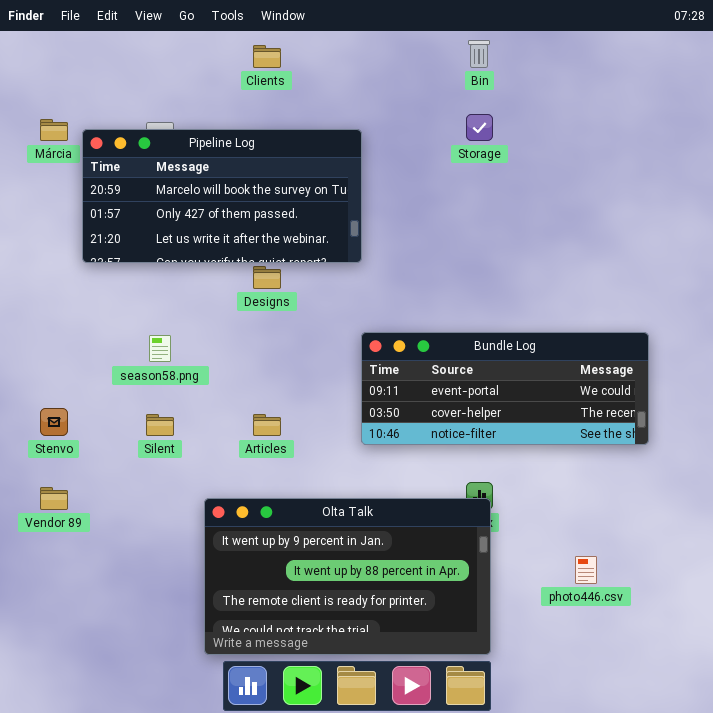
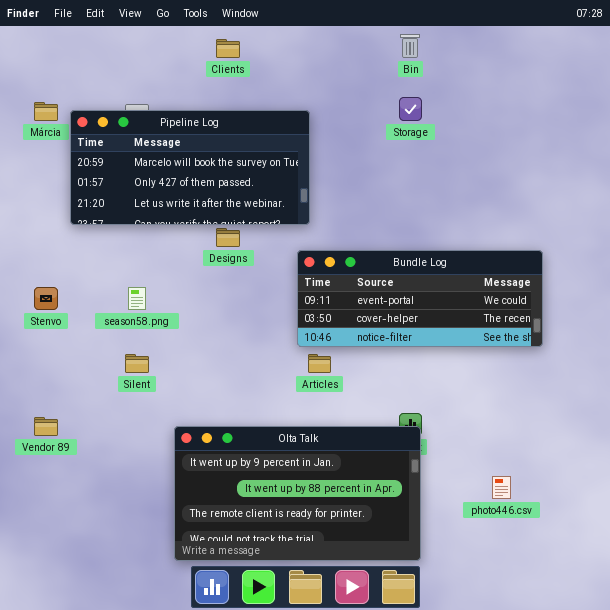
Bundle Log: [361,332,649,445] -> [297,250,543,347], moved
Stenvo: [40,408,68,436] -> [34,287,58,310], moved
Articles: [253,414,281,436] -> [308,354,331,373], moved

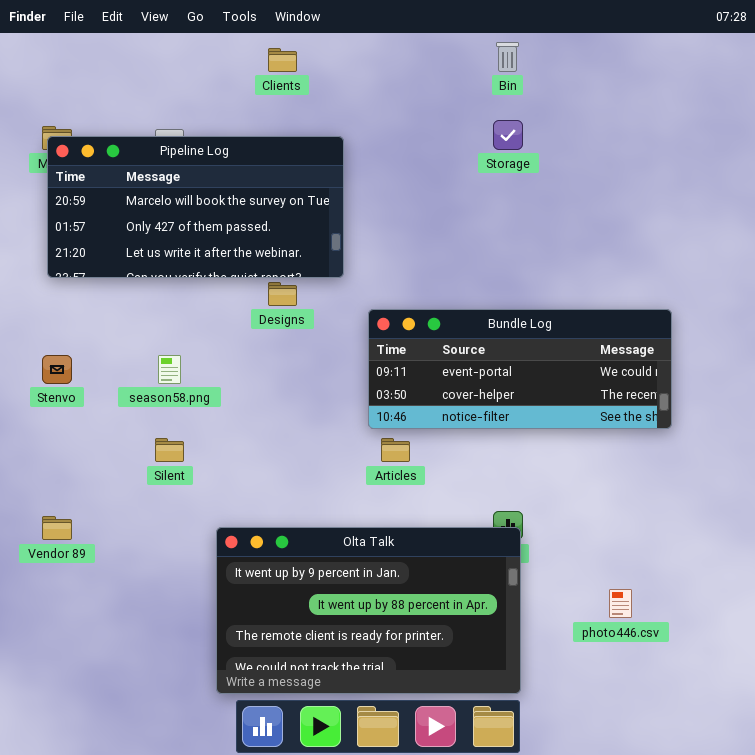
Pipeline Log: [70,110,310,225] -> [47,136,344,278], moved

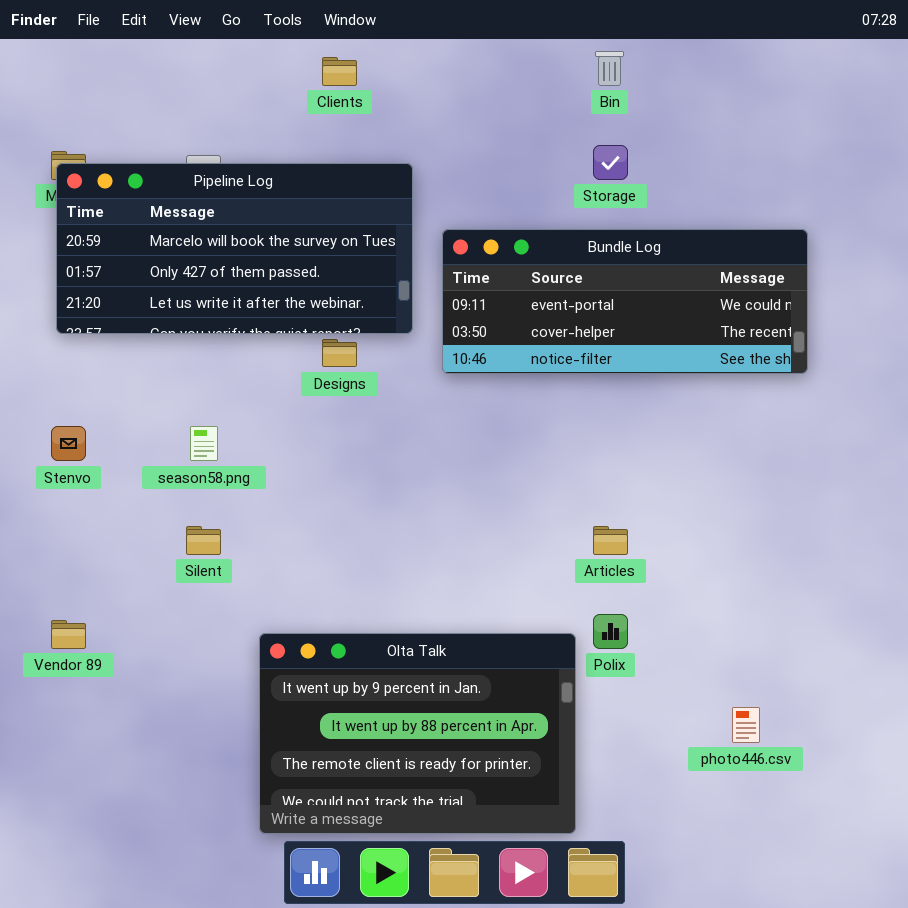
Bundle Log: [368,309,672,429] -> [442,229,808,374], moved
Articles: [381,438,410,462] -> [593,526,628,555], moved
Olta Talk: [216,527,521,694] -> [259,633,576,834], resized

